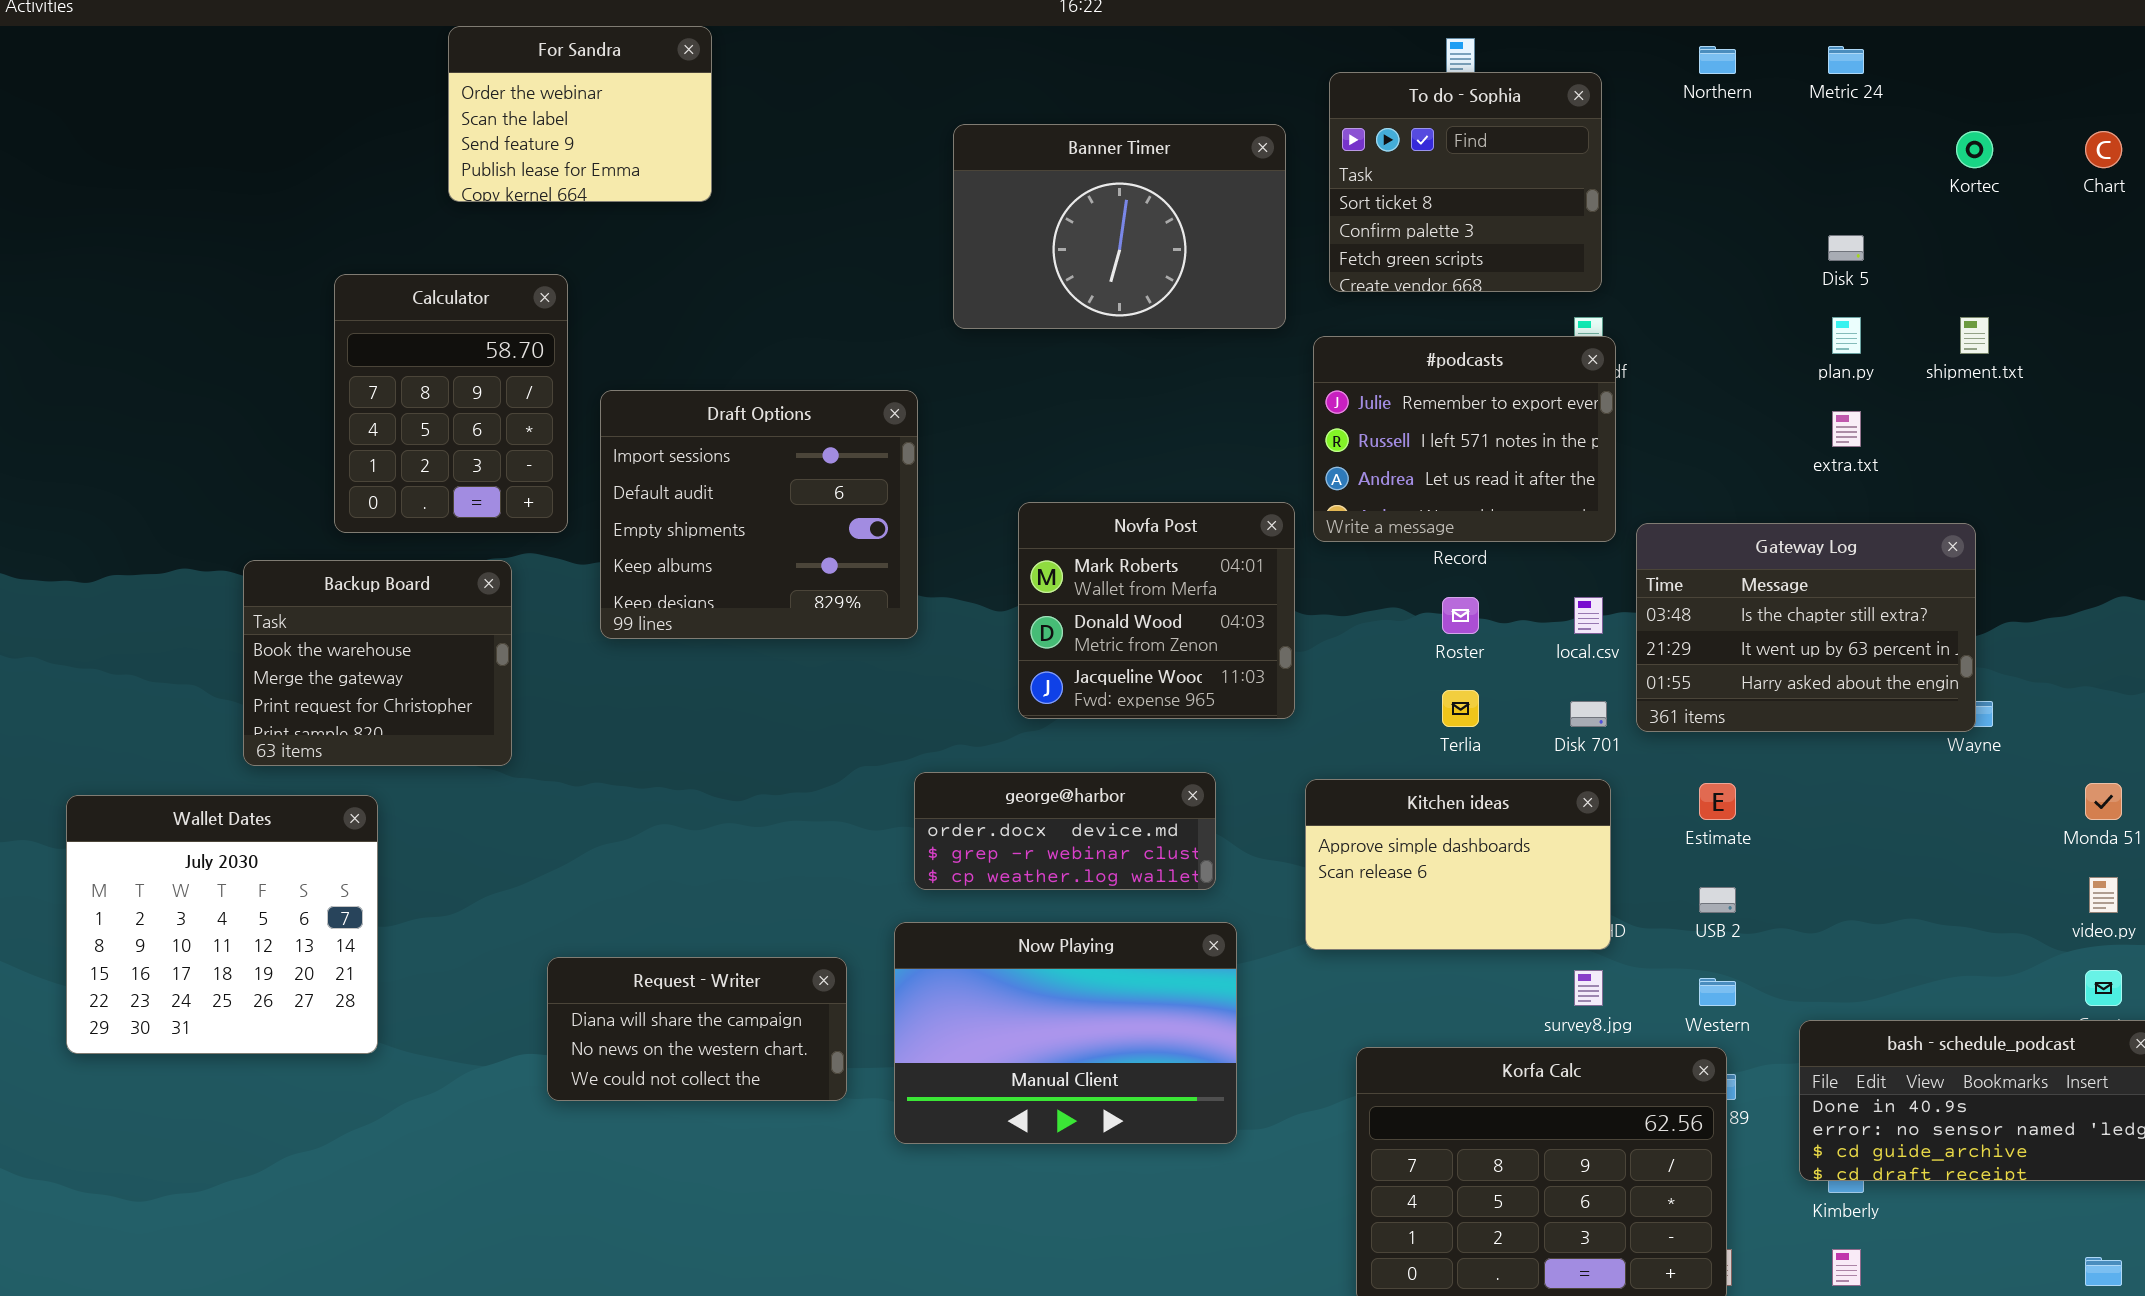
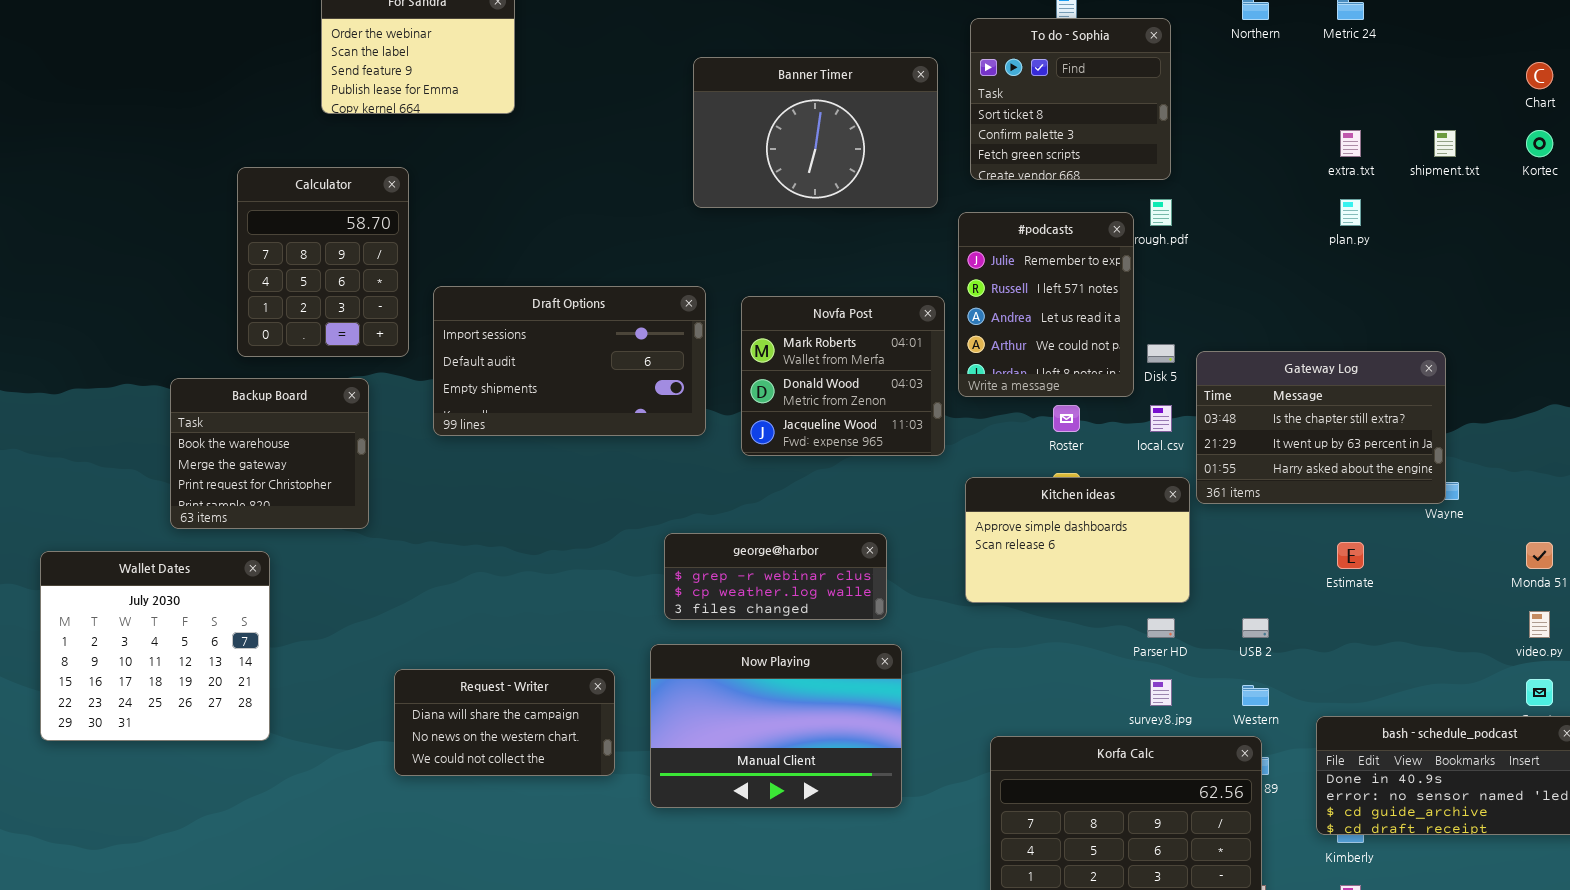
Kortec: [1956,131,1993,168] -> [1526,130,1553,157], moved
Disk 5: [1828,235,1864,261] -> [1147,344,1175,363], moved
shipment.txt: [1960,317,1989,354] -> [1434,130,1456,157], moved
#podcasts: [1313,336,1616,542] -> [958,212,1134,397], resized
Draft Options: [600,390,918,639] -> [433,286,706,436], resized
extra.txt: [1832,411,1861,447] -> [1340,130,1361,157], moved
Novfa Post: [1018,502,1295,719] -> [741,296,945,456], moved
george@harbor: [914,772,1216,890] -> [664,533,887,620], scrolled down 1 row
Kitchen ideas: [1305,779,1611,950] -> [965,477,1190,603], moved
Estimate: [1699,783,1736,820] -> [1337,542,1364,569], moved

